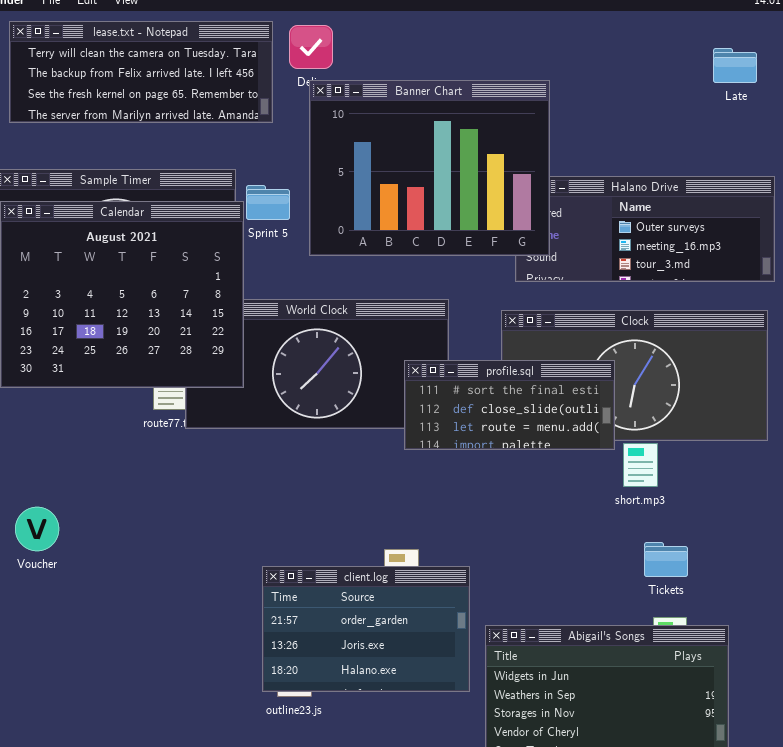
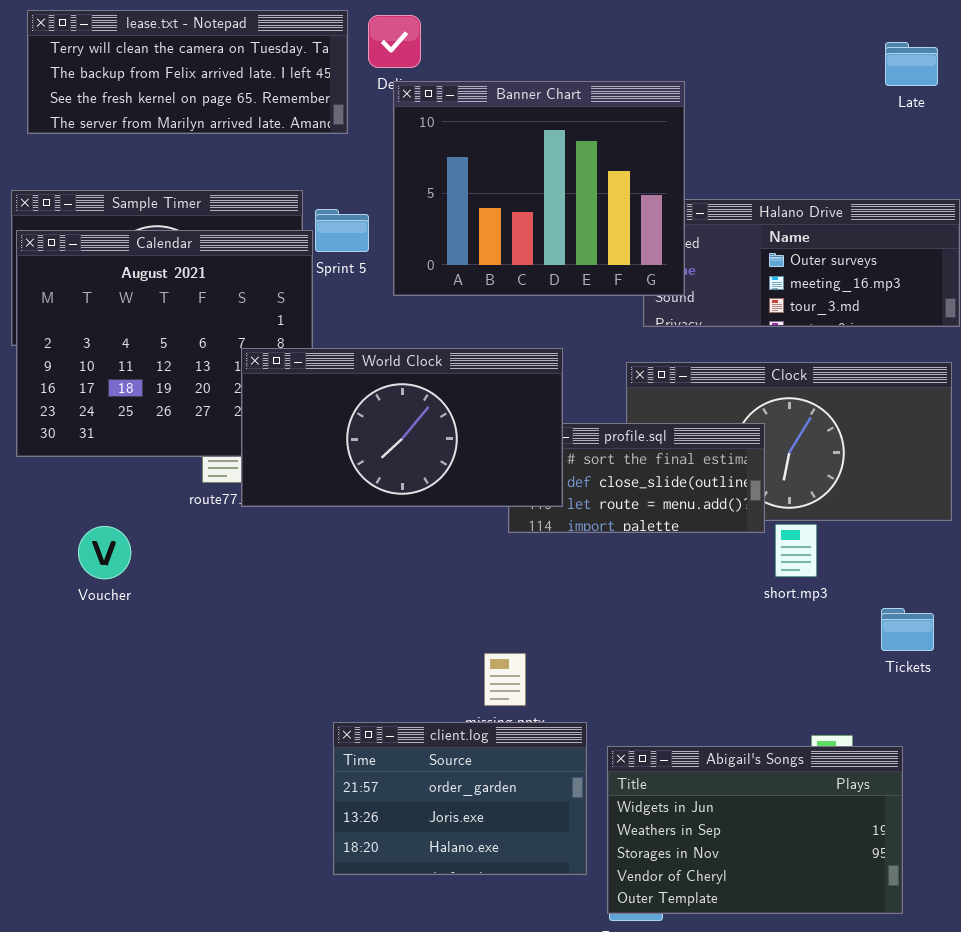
World Clock: [185,299,449,429] -> [241,348,563,507], raised
Voucher: [15,507,59,551] -> [78,526,131,579], moved
Tickets: [644,542,688,577] -> [881,608,934,651], moved
client.log: [262,566,470,692] -> [333,722,587,875], moved

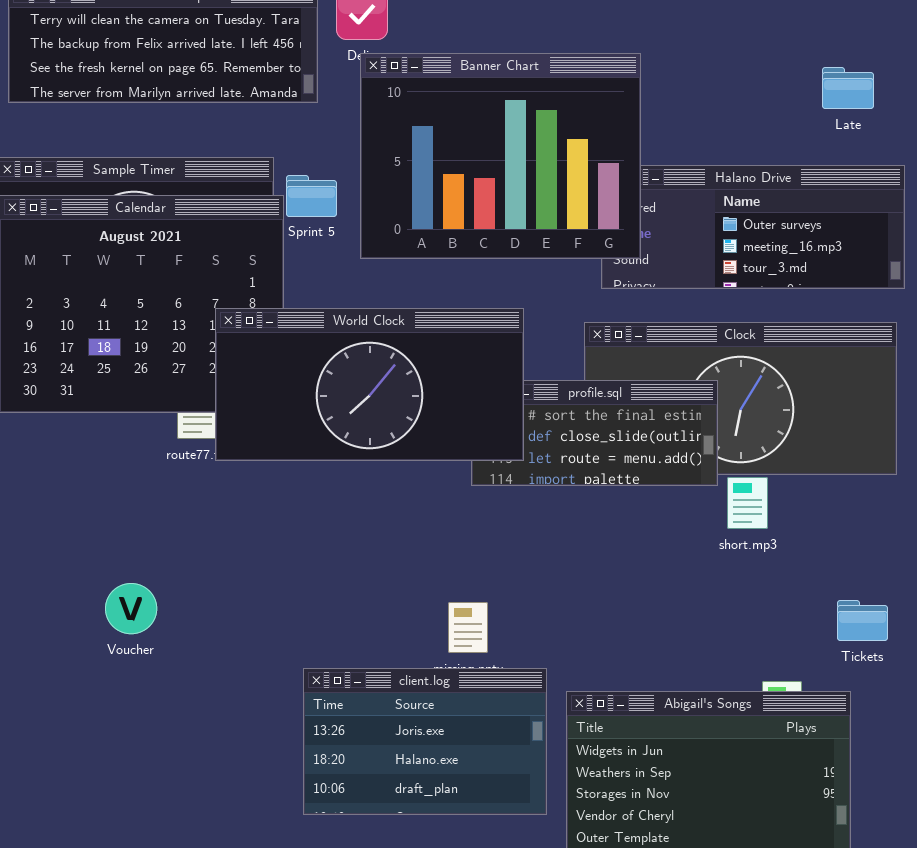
Late: [885,42,938,86] -> [822,67,874,109], moved
Voucher: [78,526,131,579] -> [105,583,157,634], moved
Tickets: [881,608,934,651] -> [837,600,888,641], moved
client.log: [333,722,587,875] -> [303,668,547,815], scrolled down 1 row

